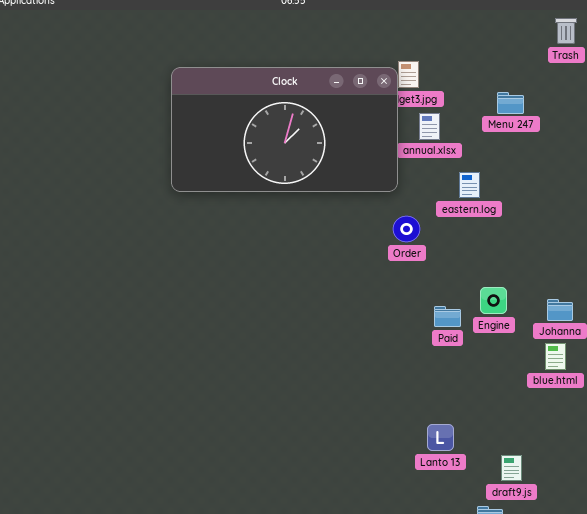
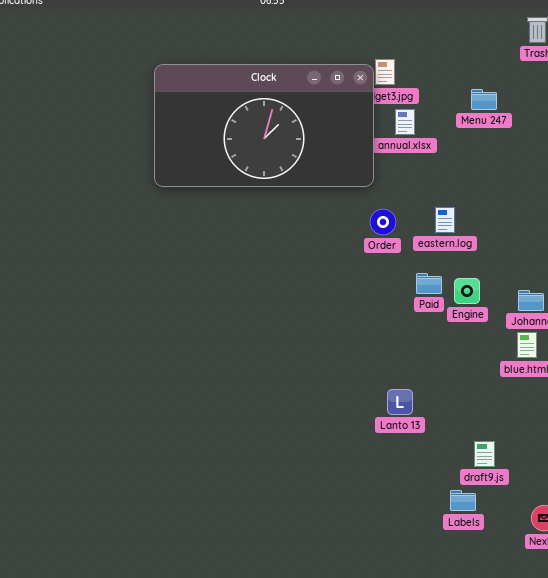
eastern.log: [459,172,480,198] -> [435,207,455,233], moved
Paid: [434,306,461,327] -> [416,273,442,294], moved
Lanto 13: [427,424,454,451] -> [387,389,413,415], moved

